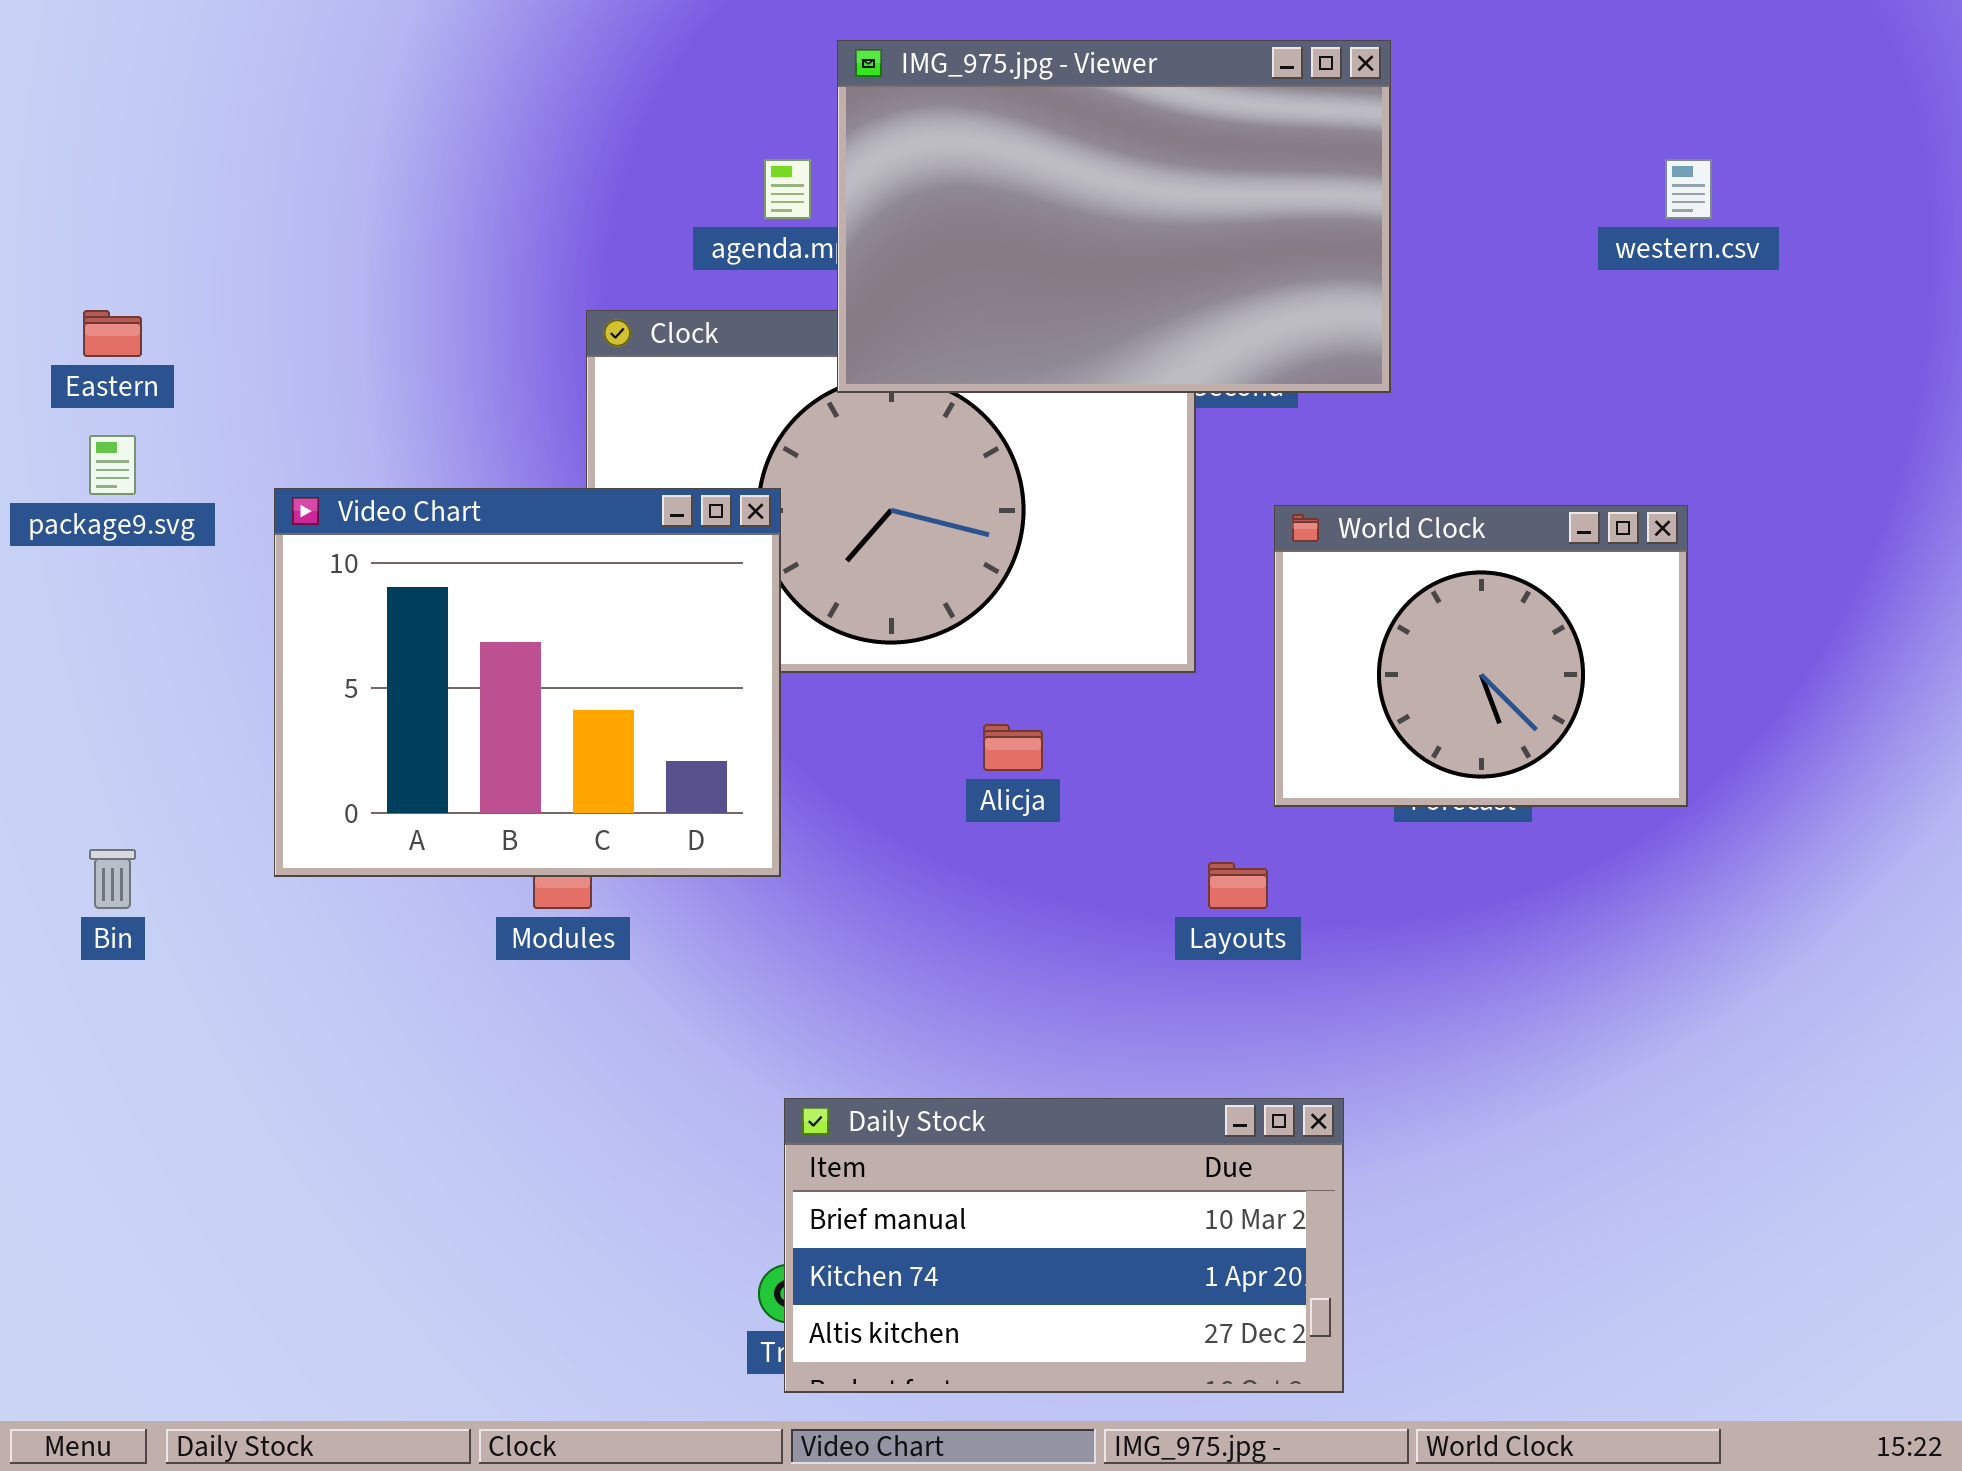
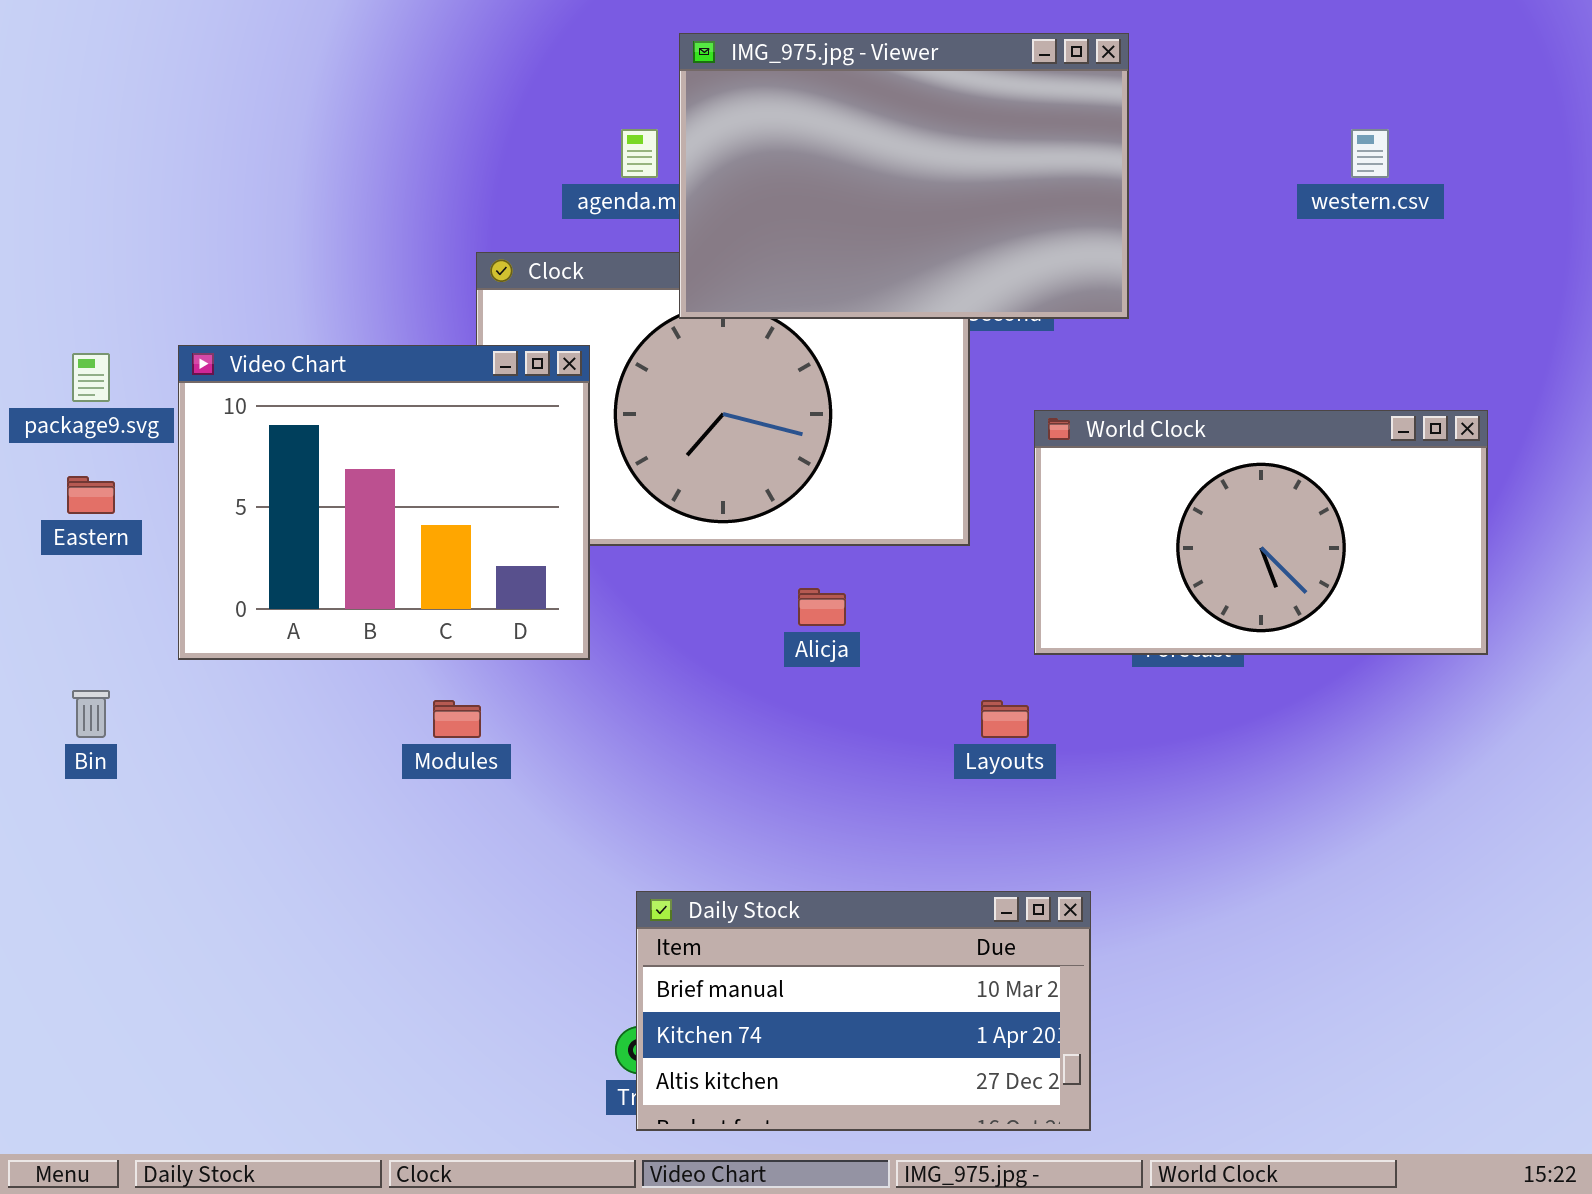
Eastern: [83,310,142,357] -> [67,476,115,514], moved
Video Chart: [274,488,781,877] -> [178,345,590,660], moved
World Clock: [1274,505,1688,807] -> [1034,410,1488,655], resized

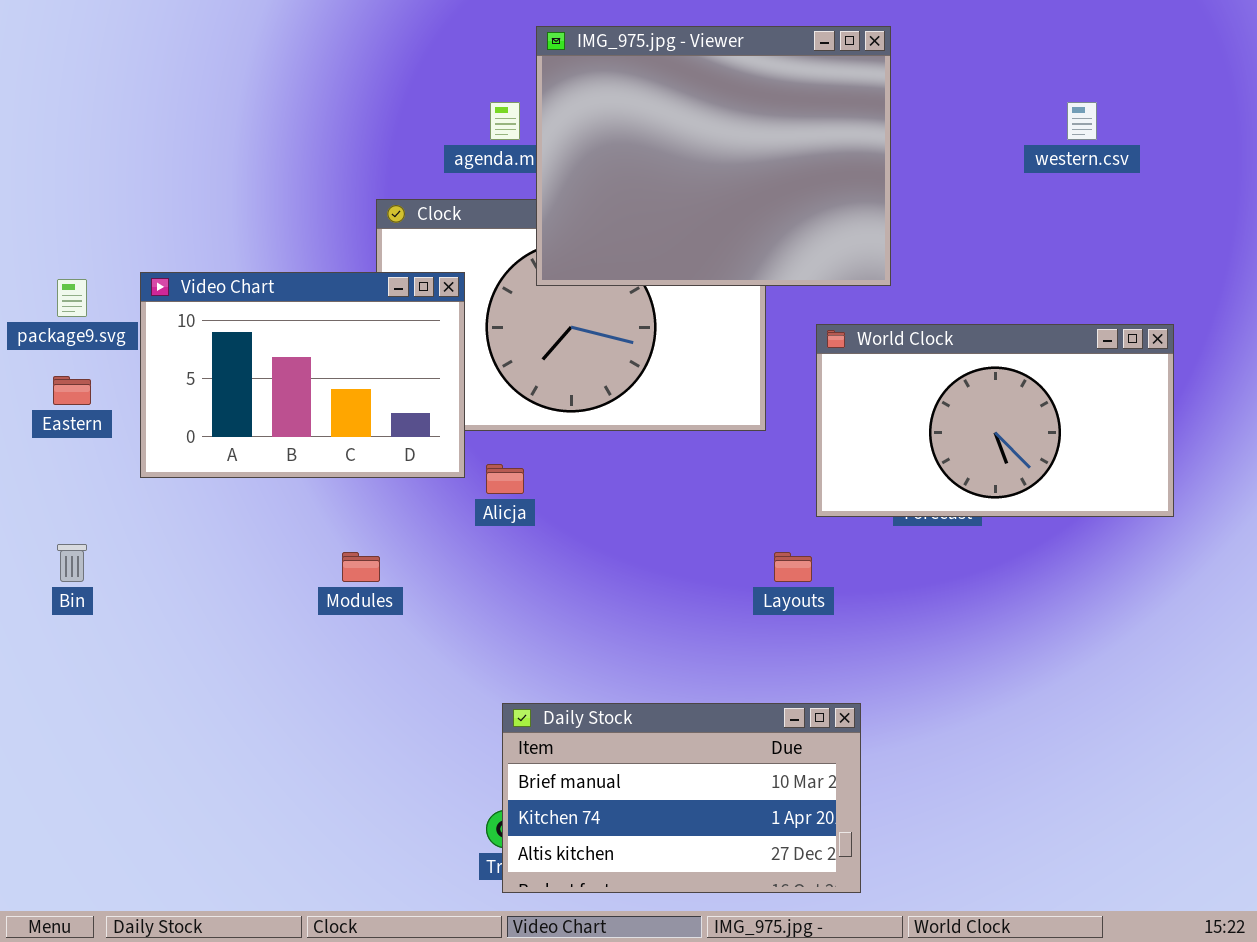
IMG_975.jpg - Viewer: [679,33,1129,319] -> [536,26,891,286], resized
Video Chart: [178,345,590,660] -> [140,272,465,478], resized
Alicja: [798,588,846,626] -> [486,464,524,494], moved

